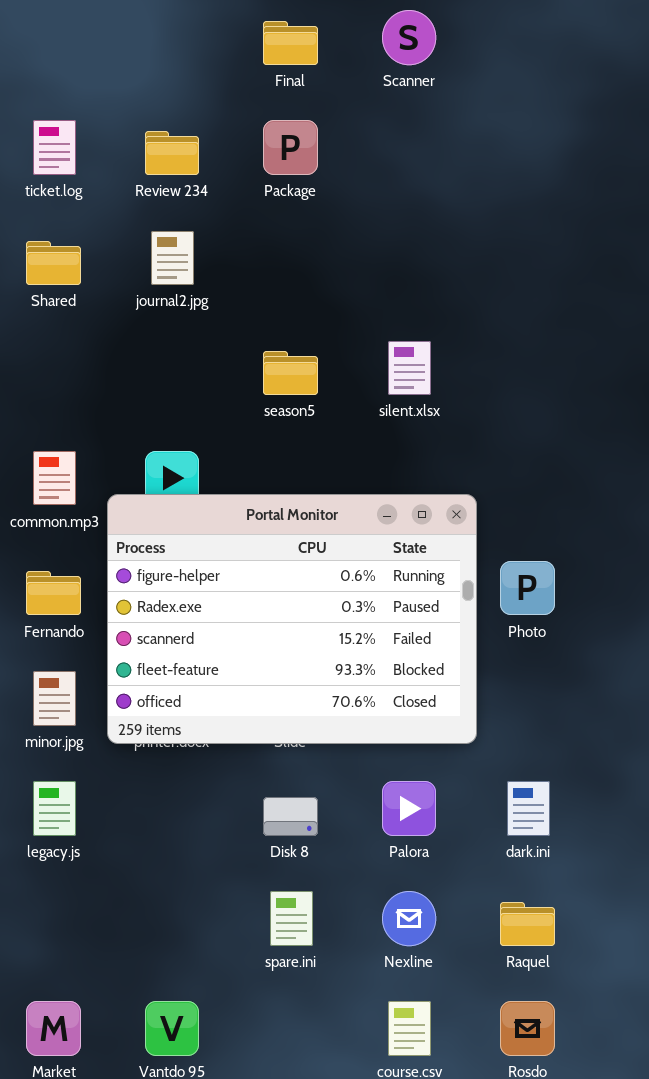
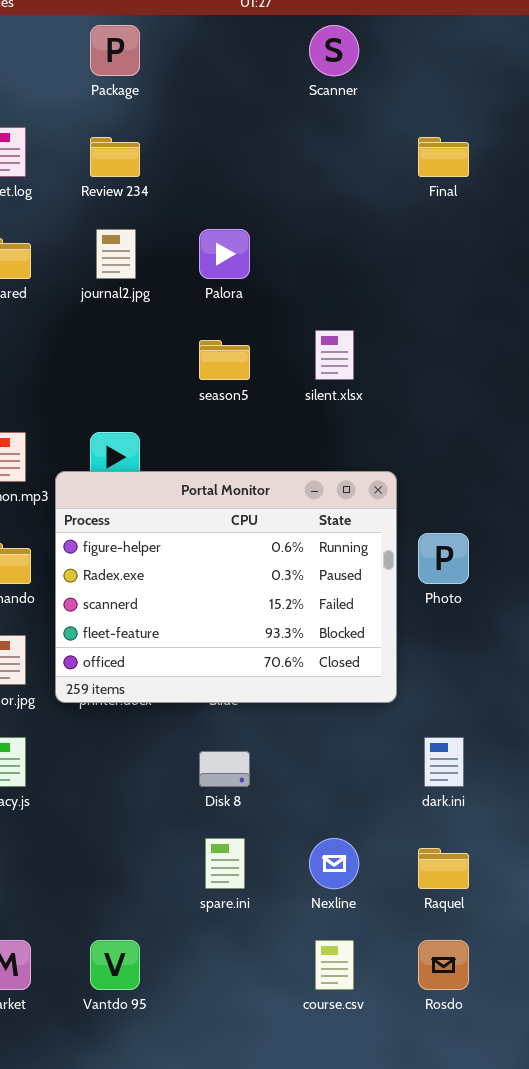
Final: [263,21,318,65] -> [418,137,469,177], moved
Package: [263,120,318,175] -> [90,25,140,76], moved
Palora: [382,781,436,836] -> [199,229,250,279], moved

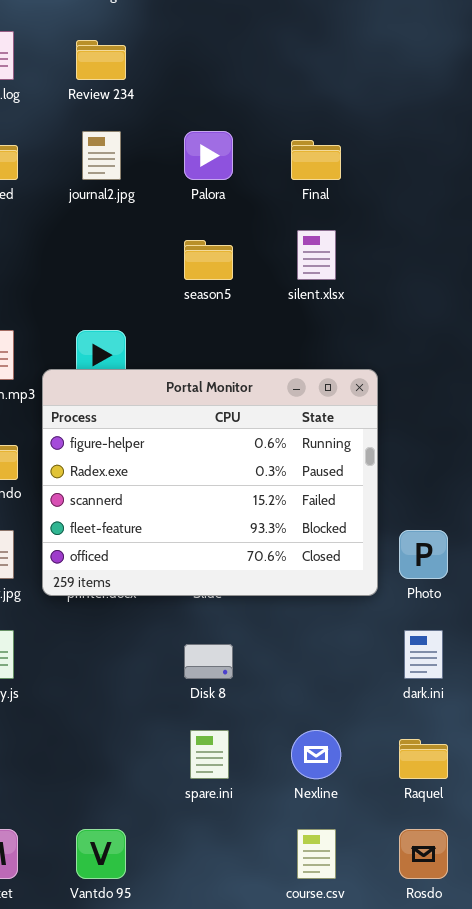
Final: [418,137,469,177] -> [291,140,341,180], moved
Photo: [418,533,469,584] -> [399,530,448,579], moved

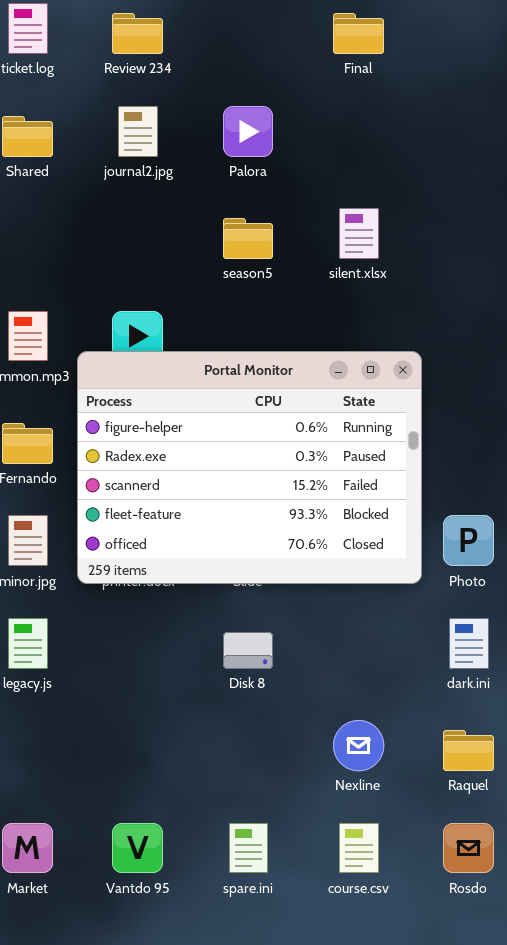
Final: [291,140,341,180] -> [333,13,384,54], moved
spare.ini: [190,730,229,779] -> [229,823,268,873], moved

